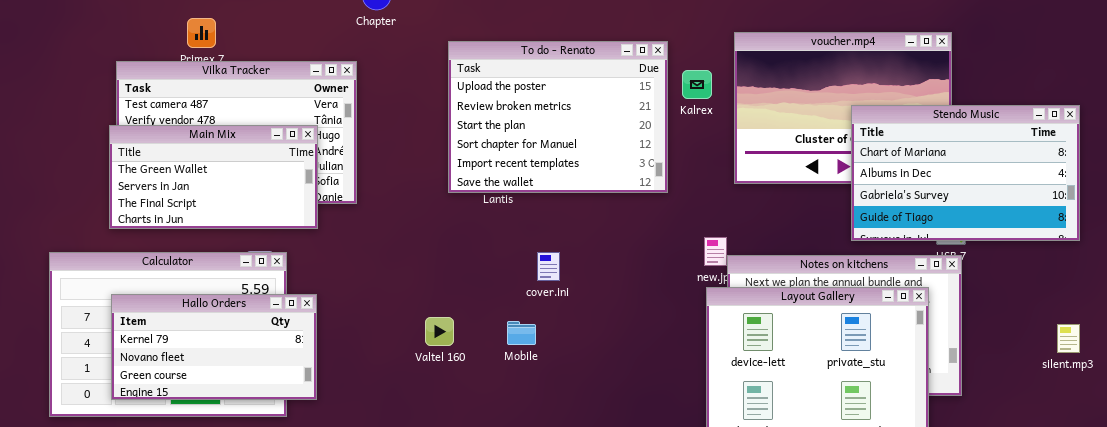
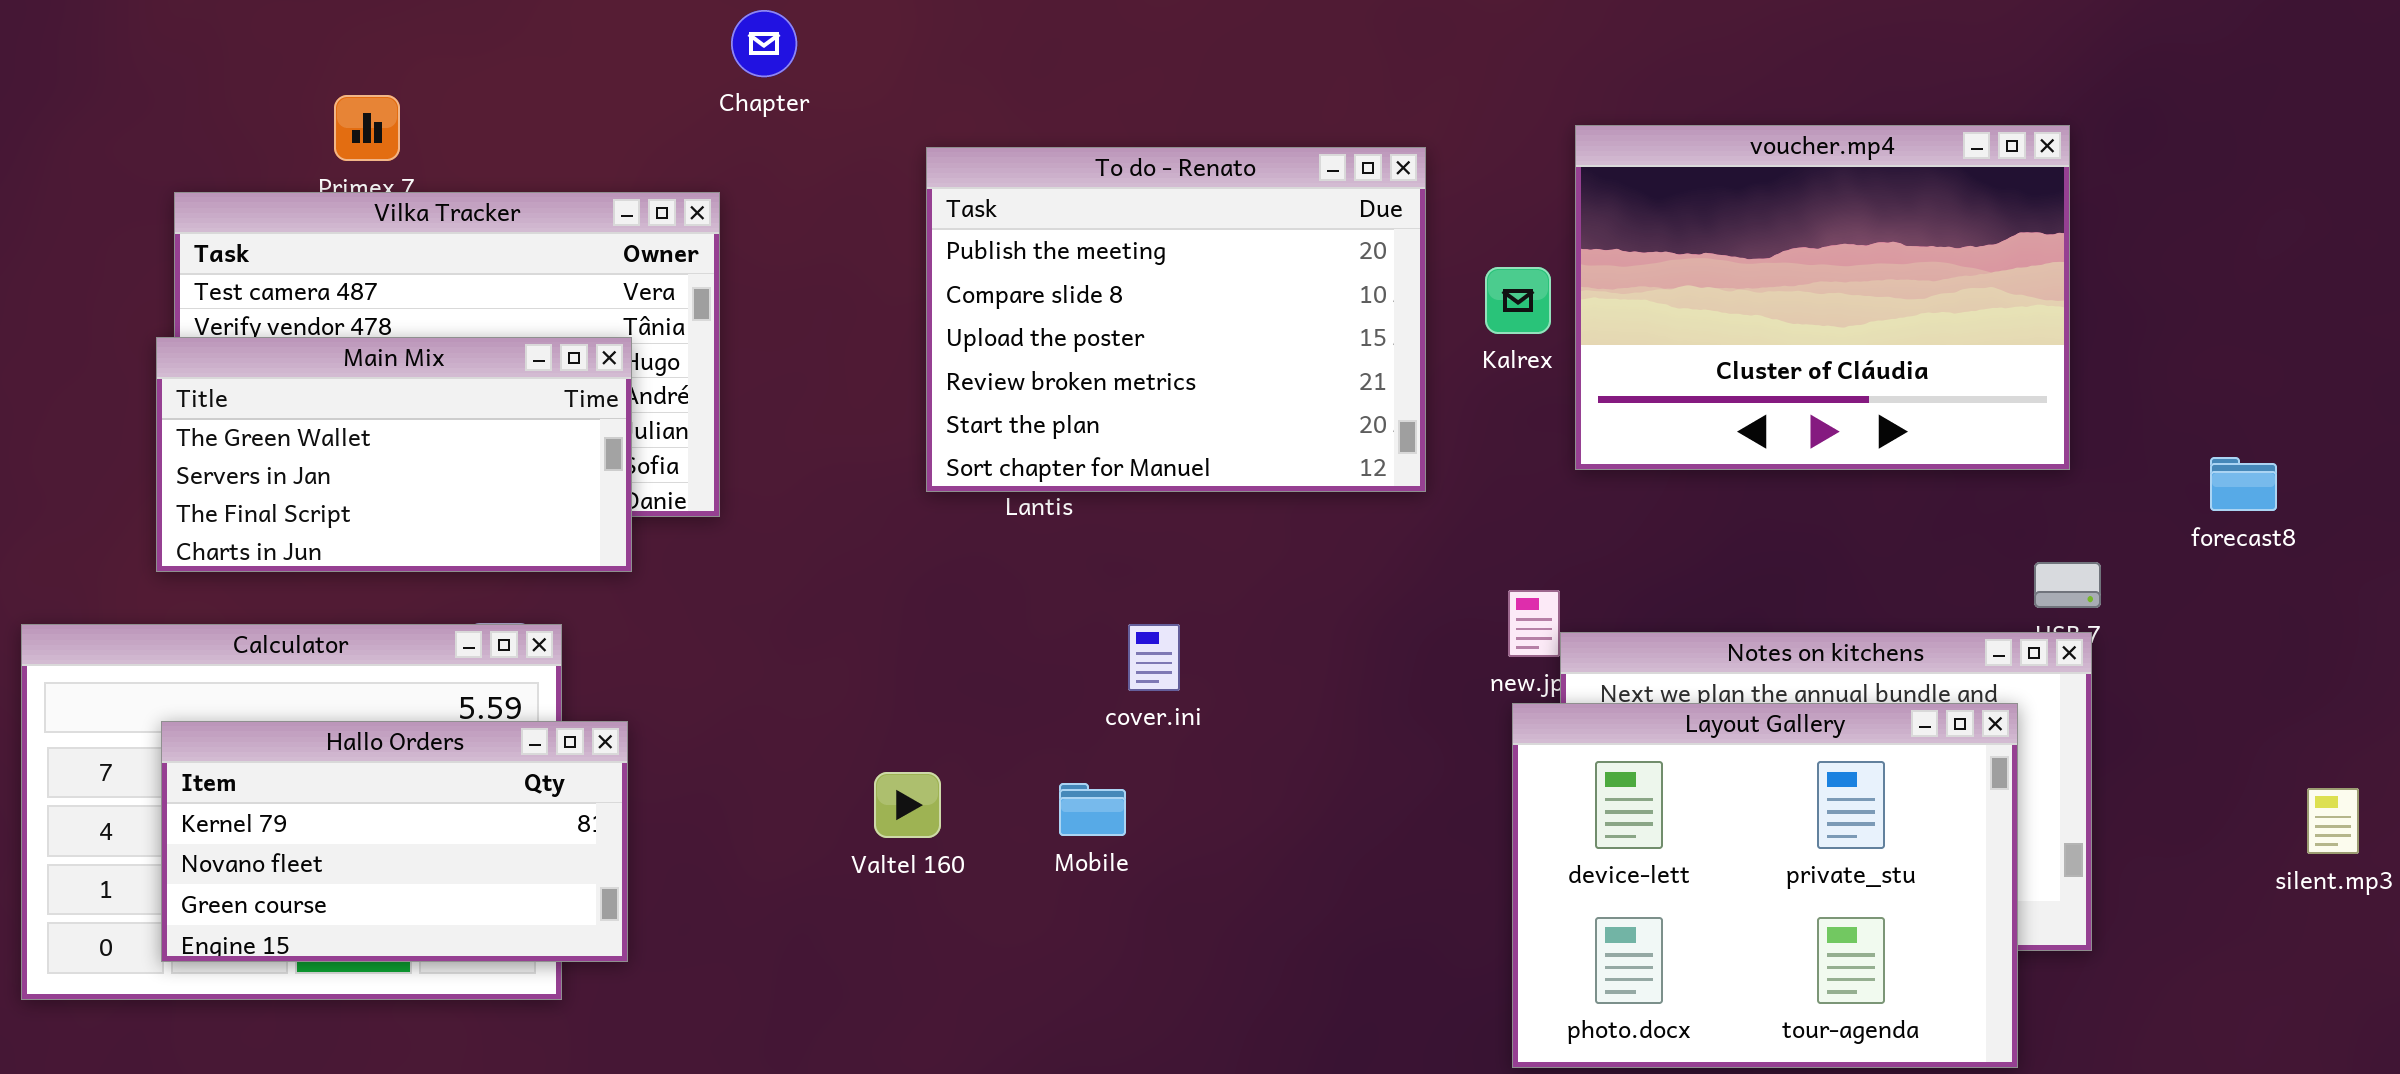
To do - Renato: [448,41,668,193] -> [926,147,1426,492], scrolled up 2 rows
Kalrex: [682,70,712,99] -> [1485,267,1551,334], moved
Stendo Music: [851,105,1080,241] -> none, closed

